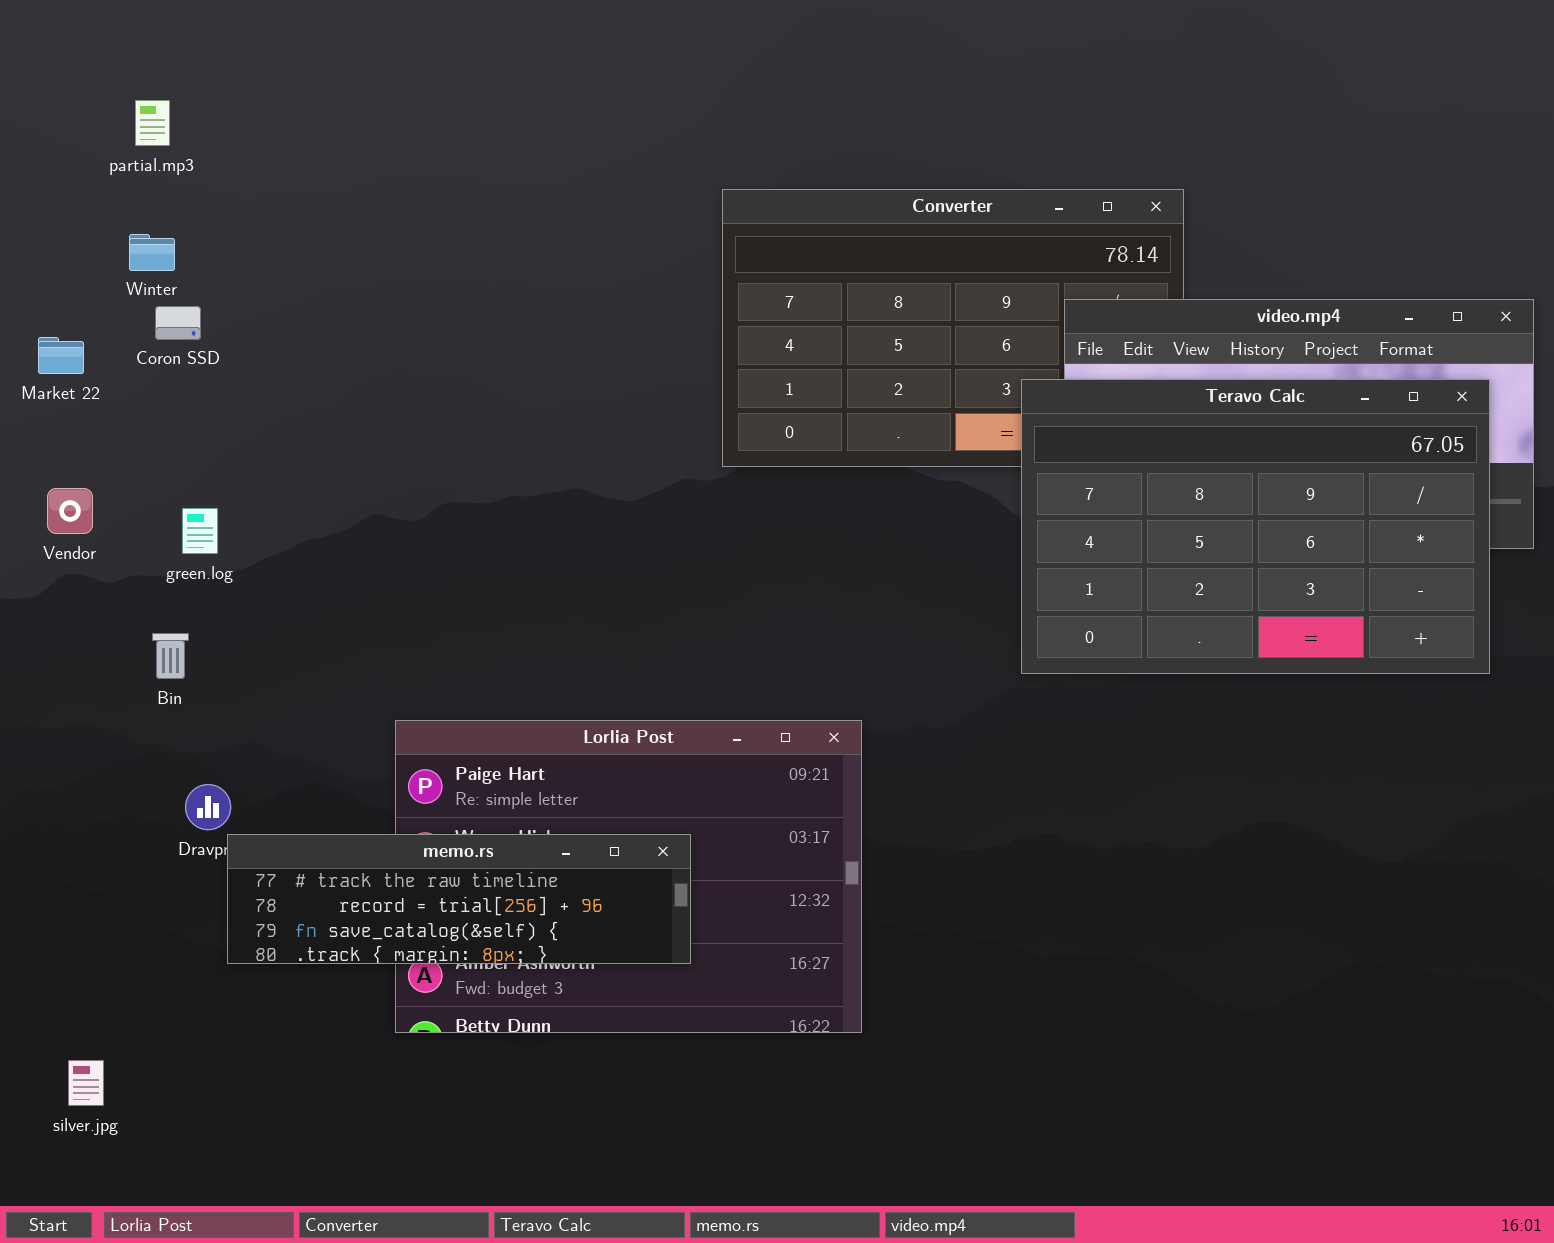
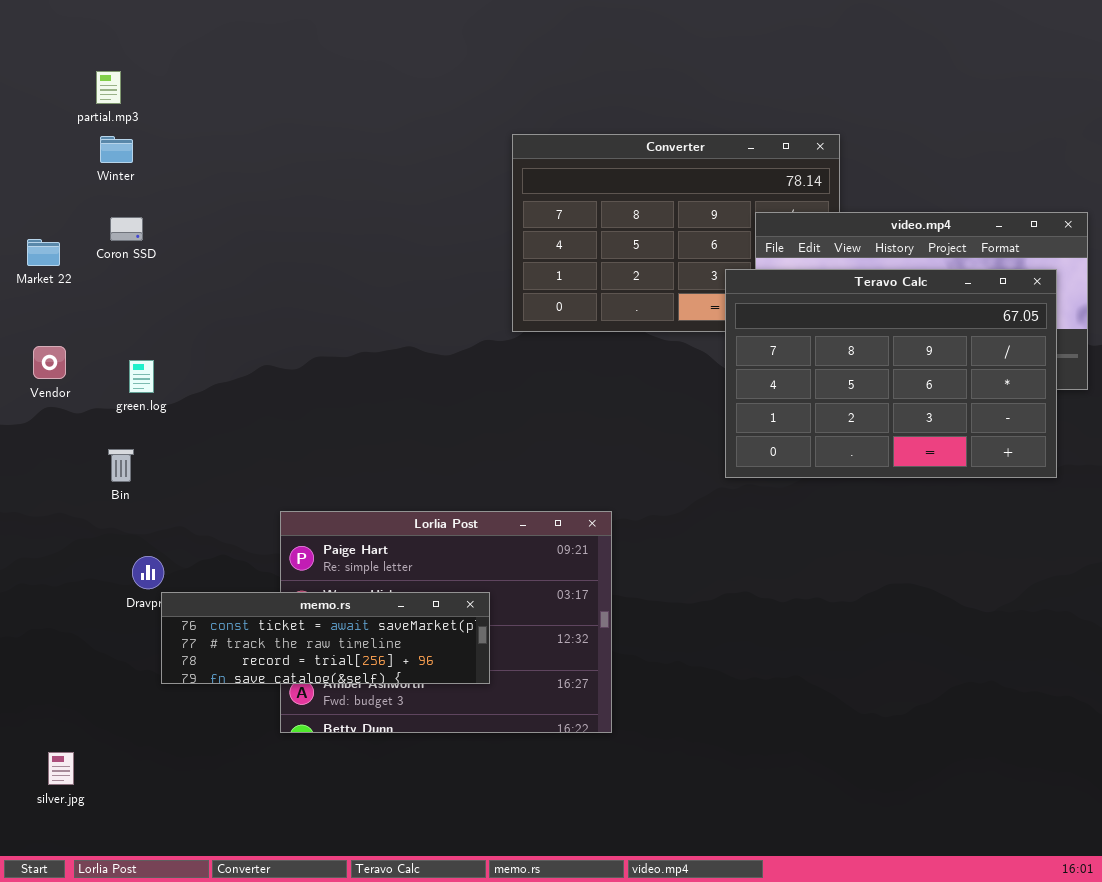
Winter: [129,234,175,271] -> [100,136,133,163], moved
memo.rs: [227,834,691,964] -> [161,592,490,684], scrolled up 1 row

